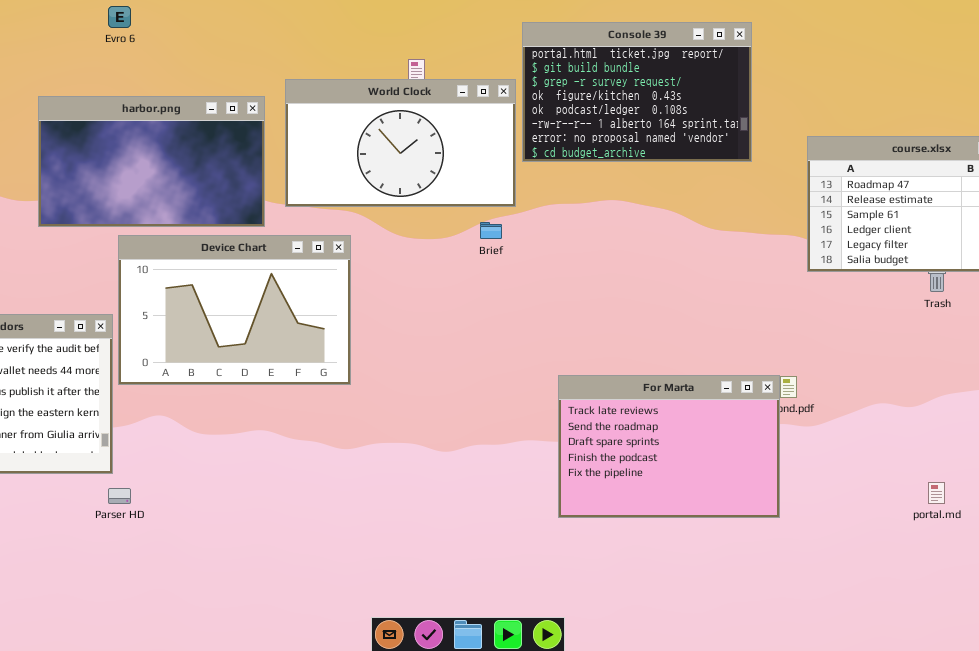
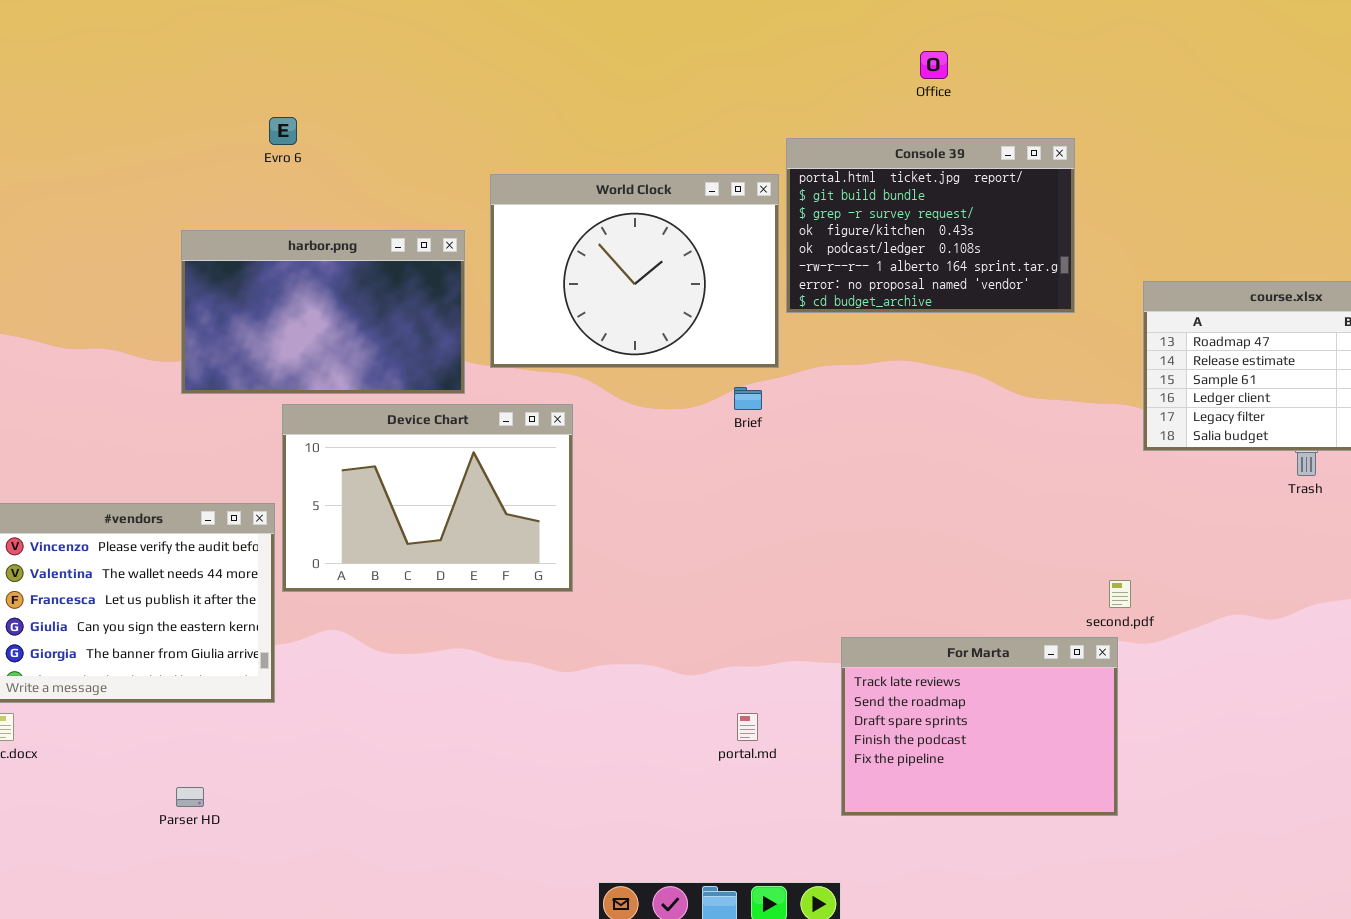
World Clock: [285,79,516,207] -> [490,174,779,368], resized
For Marta: [558,375,780,518] -> [841,637,1118,816], moved
portal.md: [928,482,945,504] -> [737,713,758,741], moved
Parser HD: [108,488,131,504] -> [176,787,204,807], moved

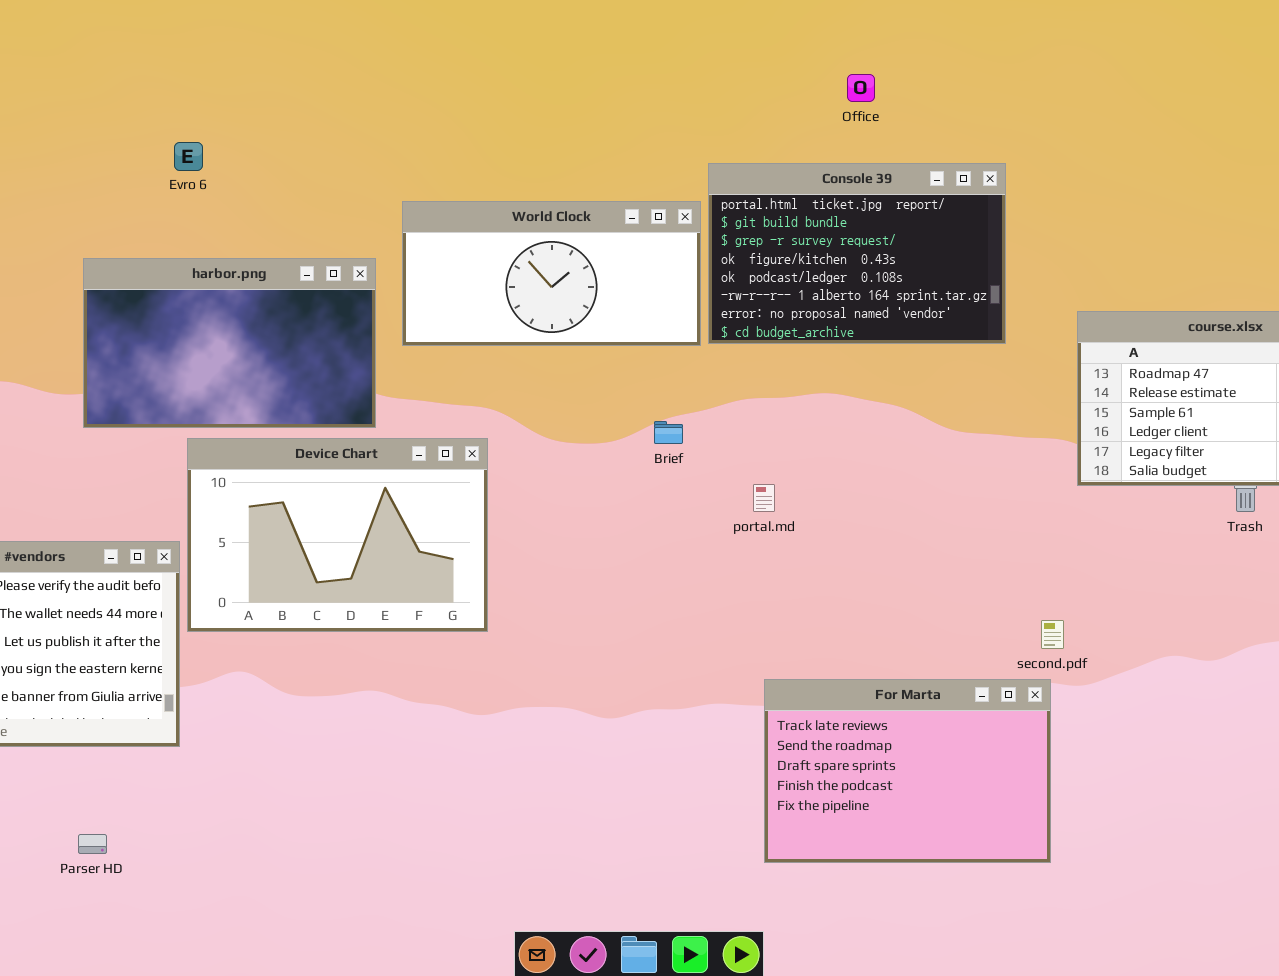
World Clock: [490,174,779,368] -> [402,201,701,346], resized
portal.md: [737,713,758,741] -> [753,484,775,512], moved

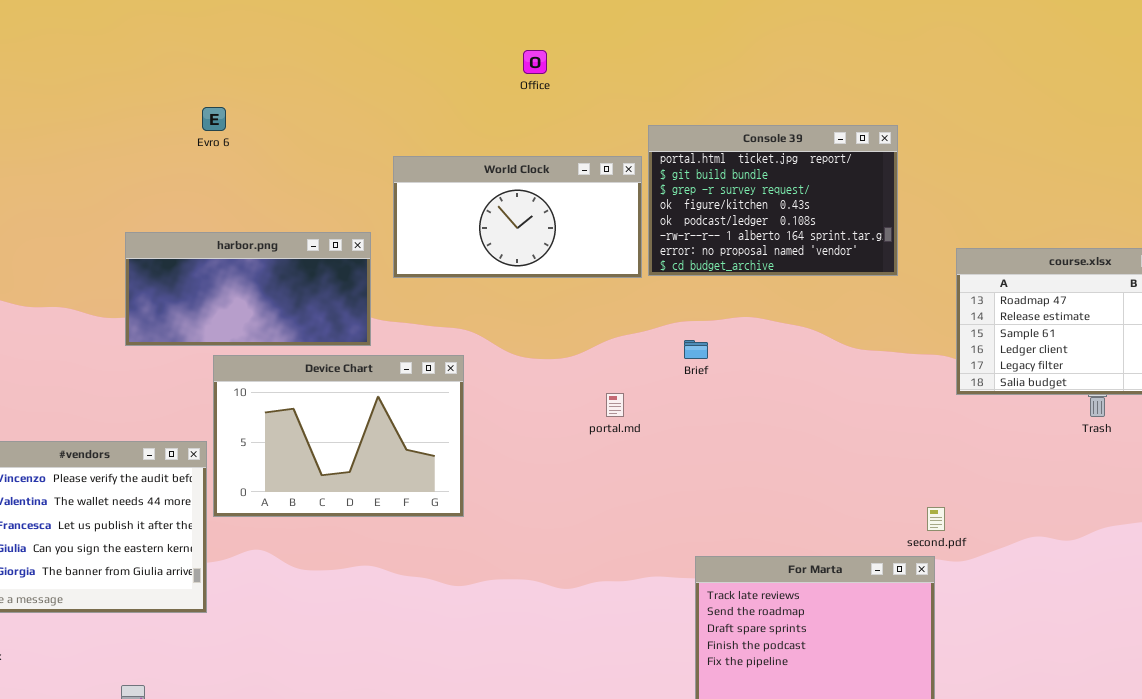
Office: [847,74,875,102] -> [523,50,547,74], moved
harbor.png: [83,258,376,428] -> [125,232,371,346], resized
Brief: [654,421,683,444] -> [684,340,708,359], moved
portal.md: [753,484,775,512] -> [606,393,624,417], moved

